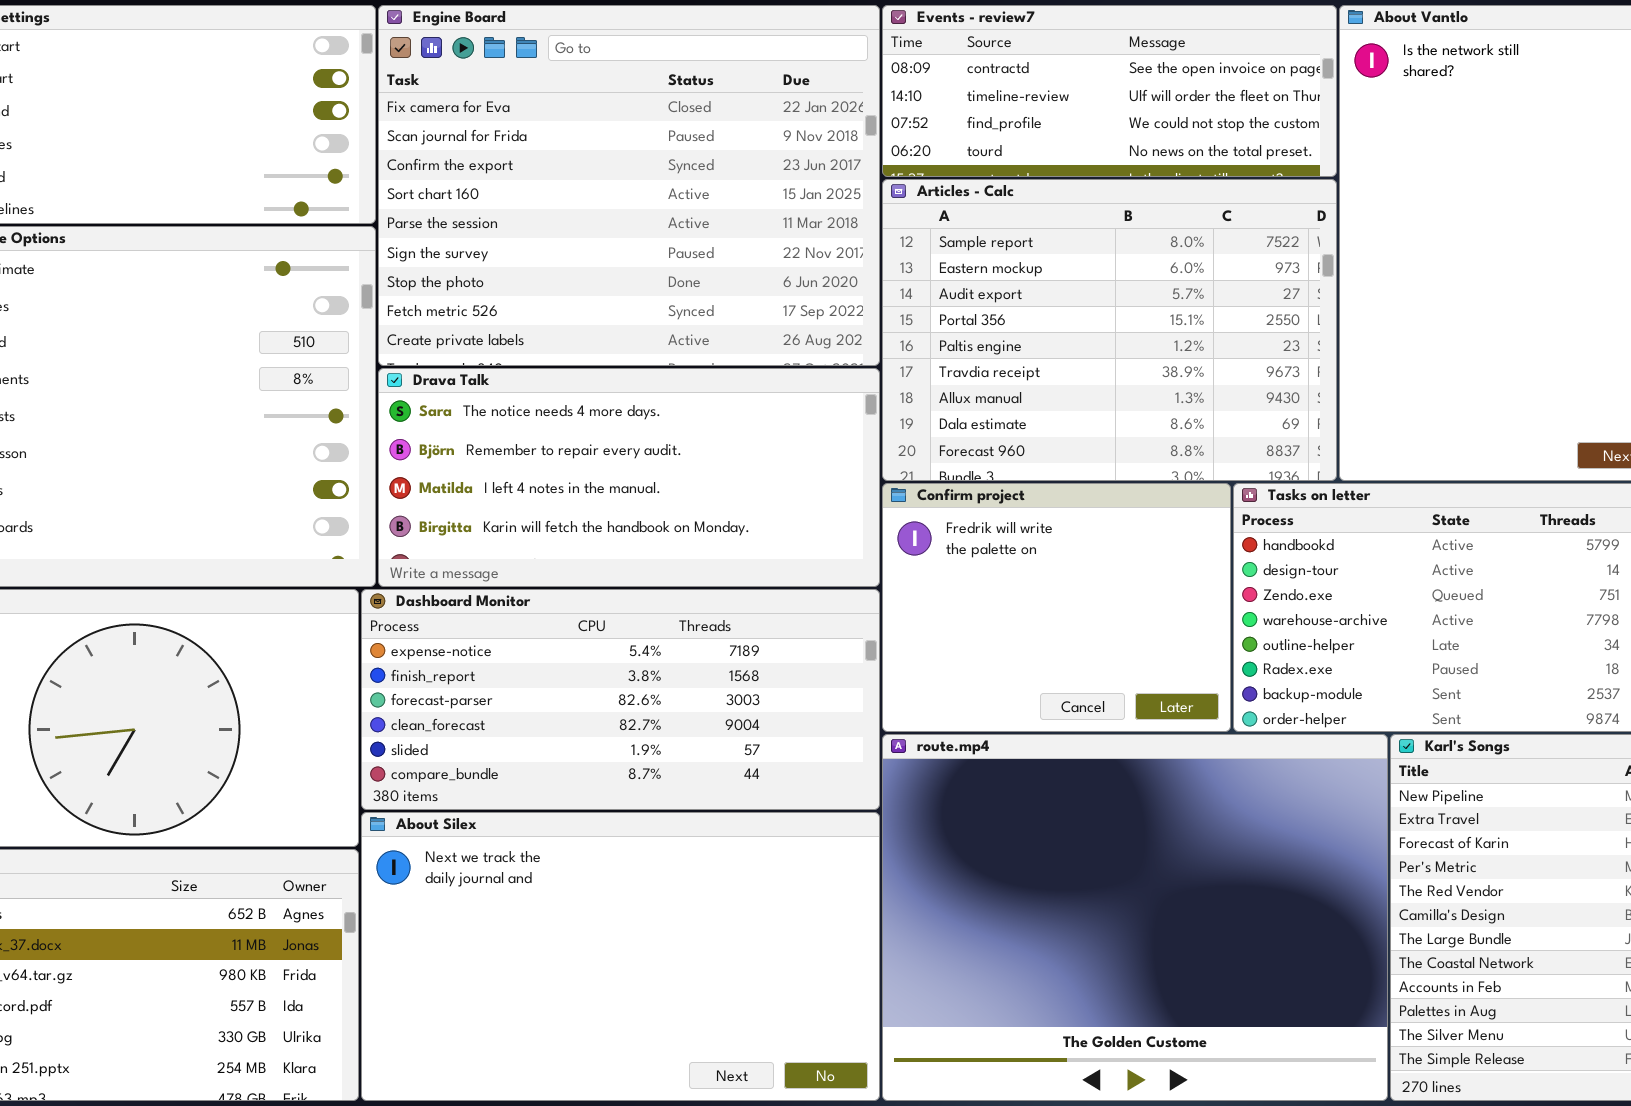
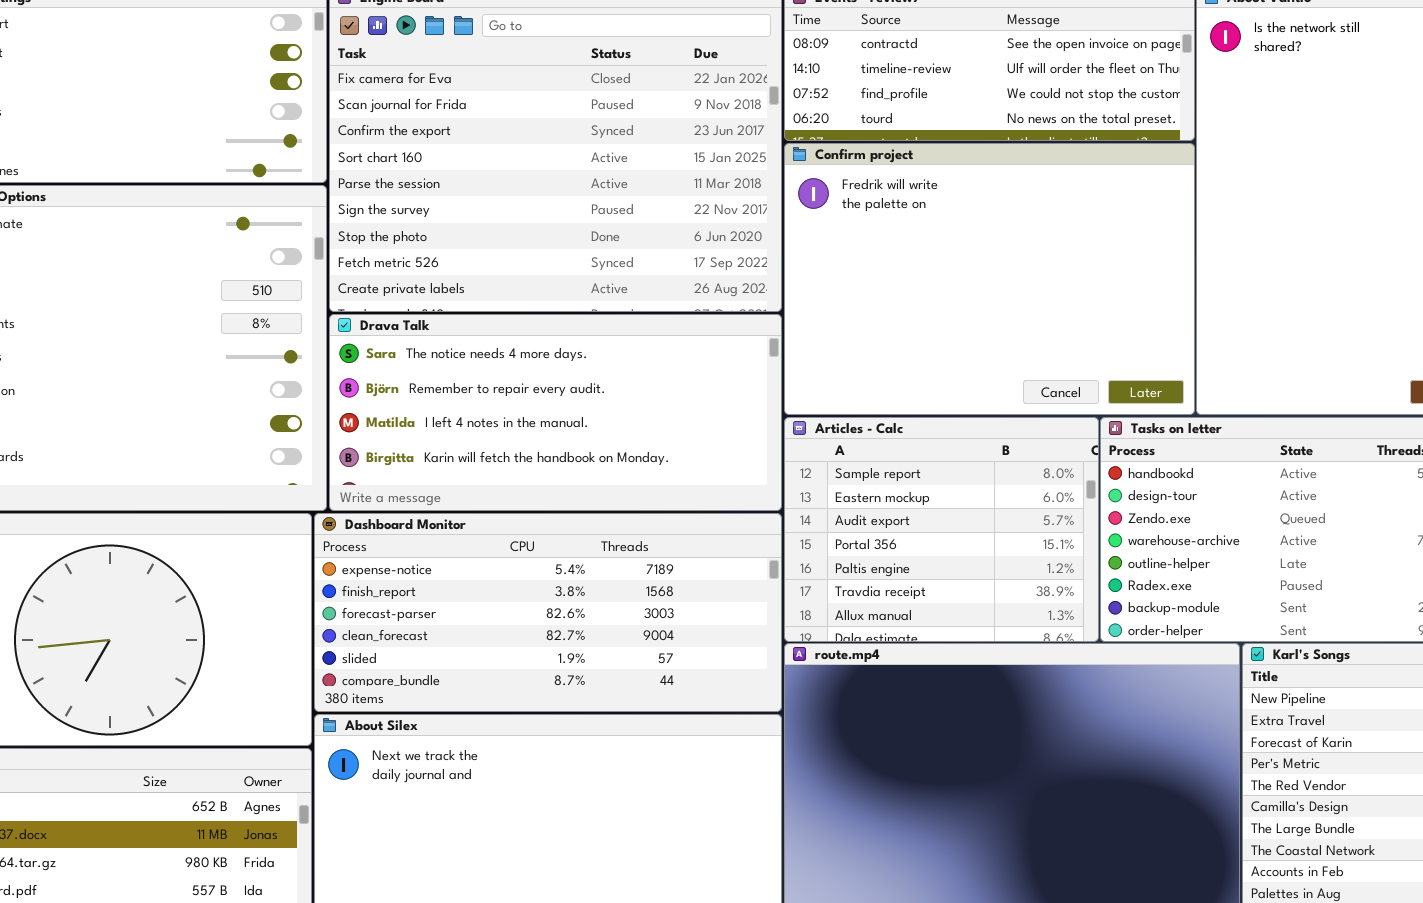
Articles - Calc: [882,179,1337,481] -> [784,417,1099,642], moved, resized
Confirm project: [882,483,1231,732] -> [784,143,1195,415], moved, resized

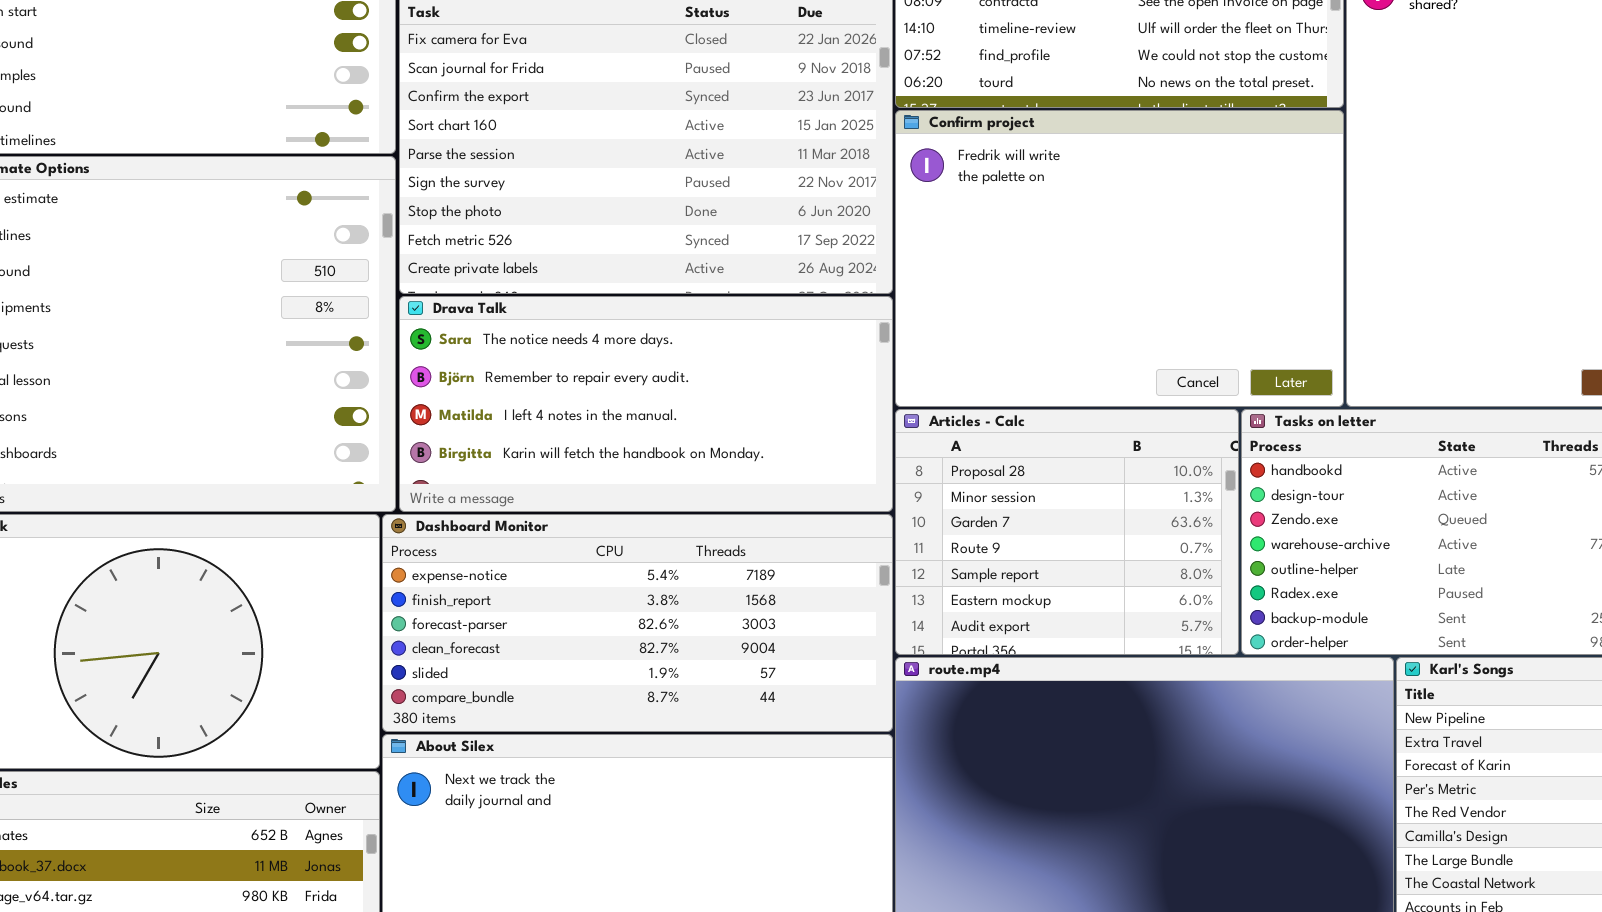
Articles - Calc: [784,417,1099,642] -> [895,409,1239,655], scrolled up 4 rows

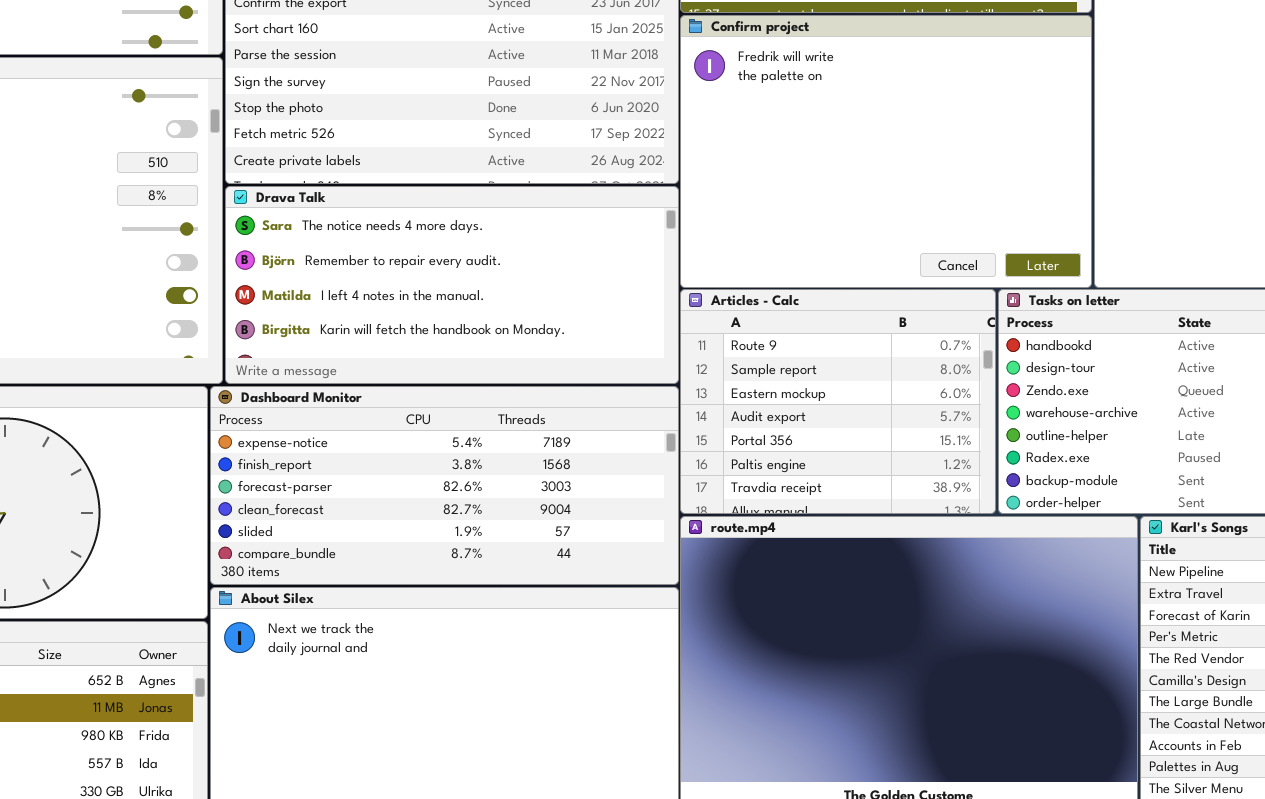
Articles - Calc: [895,409,1239,655] -> [680,289,996,514], scrolled down 3 rows

